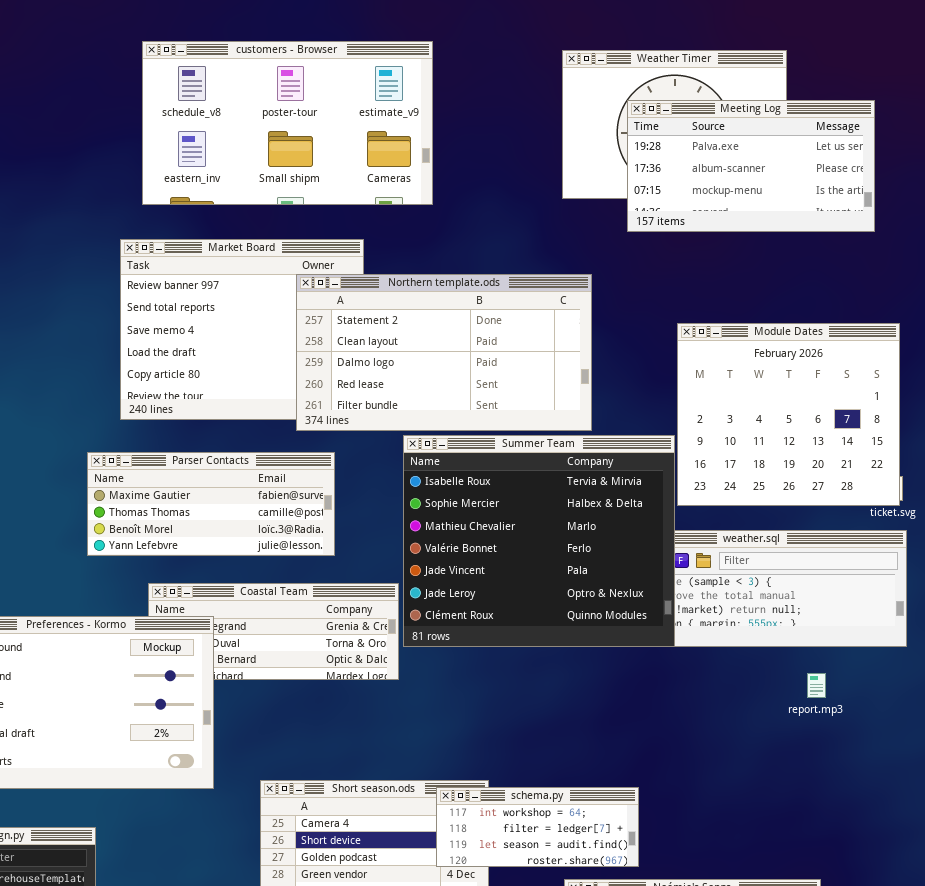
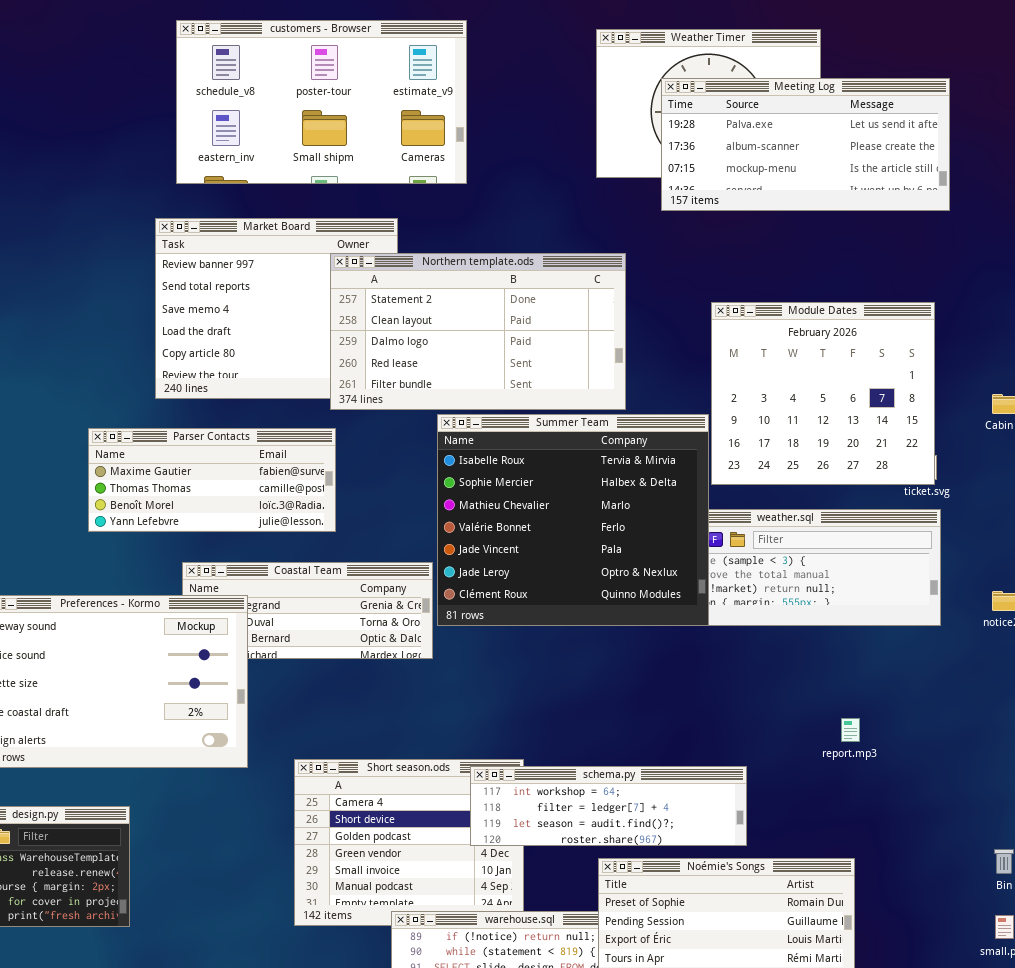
Meeting Log: [627,100,875,232] -> [661,78,950,211], resized
Parser Contacts: [87,452,335,556] -> [88,428,336,532], moved
report.mp3: [807,673,826,698] -> [841,718,860,742], moved
schema.py: [436,787,639,867] -> [470,766,747,846], resized

